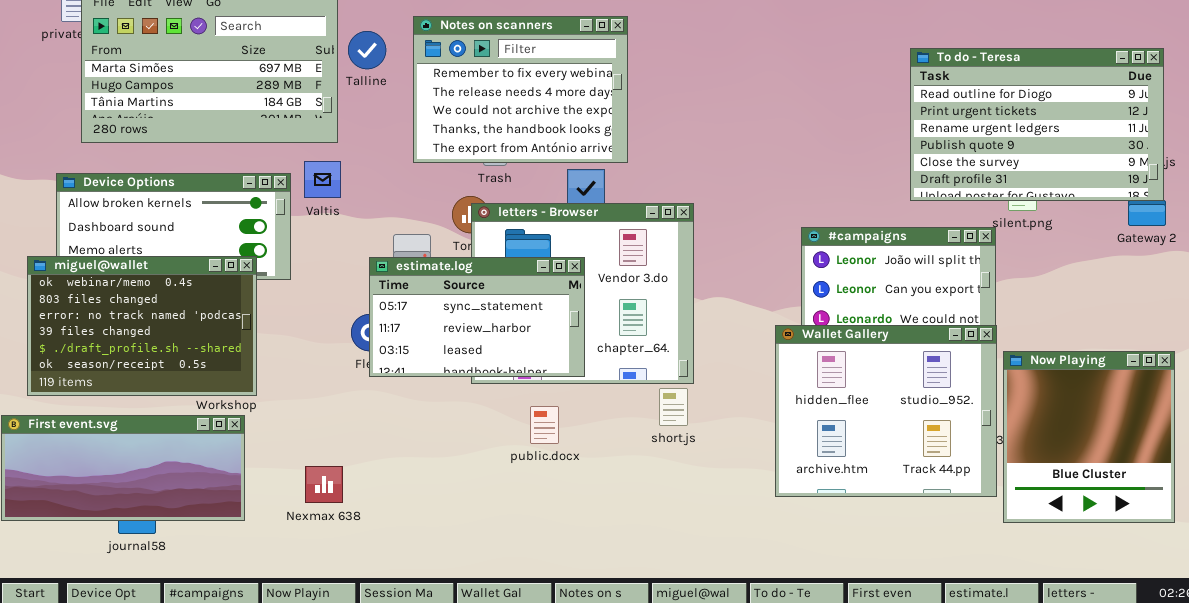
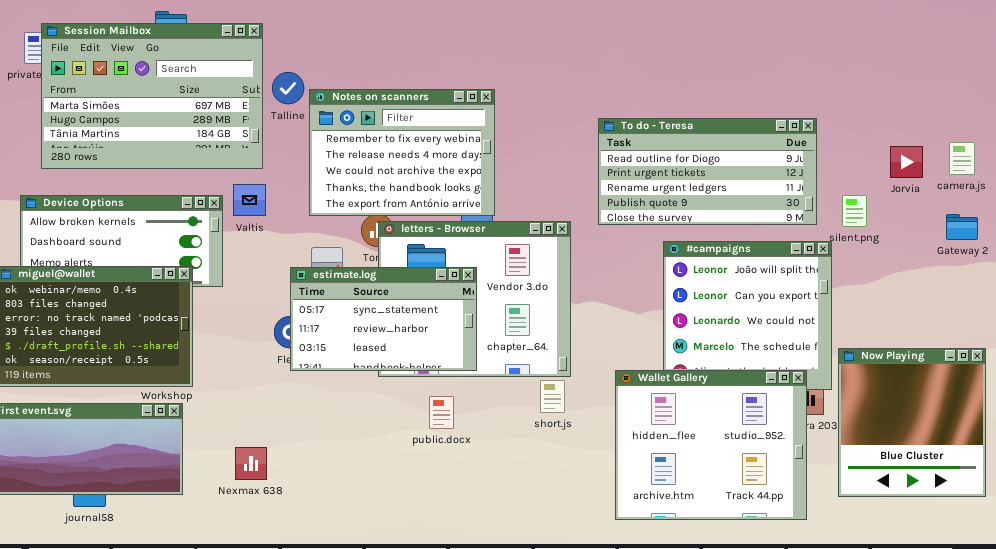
Notes on scanners: [413,16,628,163] -> [309,89,495,216], moved
To do - Teresa: [910,48,1164,201] -> [598,118,817,225], moved, resized
Wallet Gallery: [775,325,997,497] -> [615,370,807,520], moved

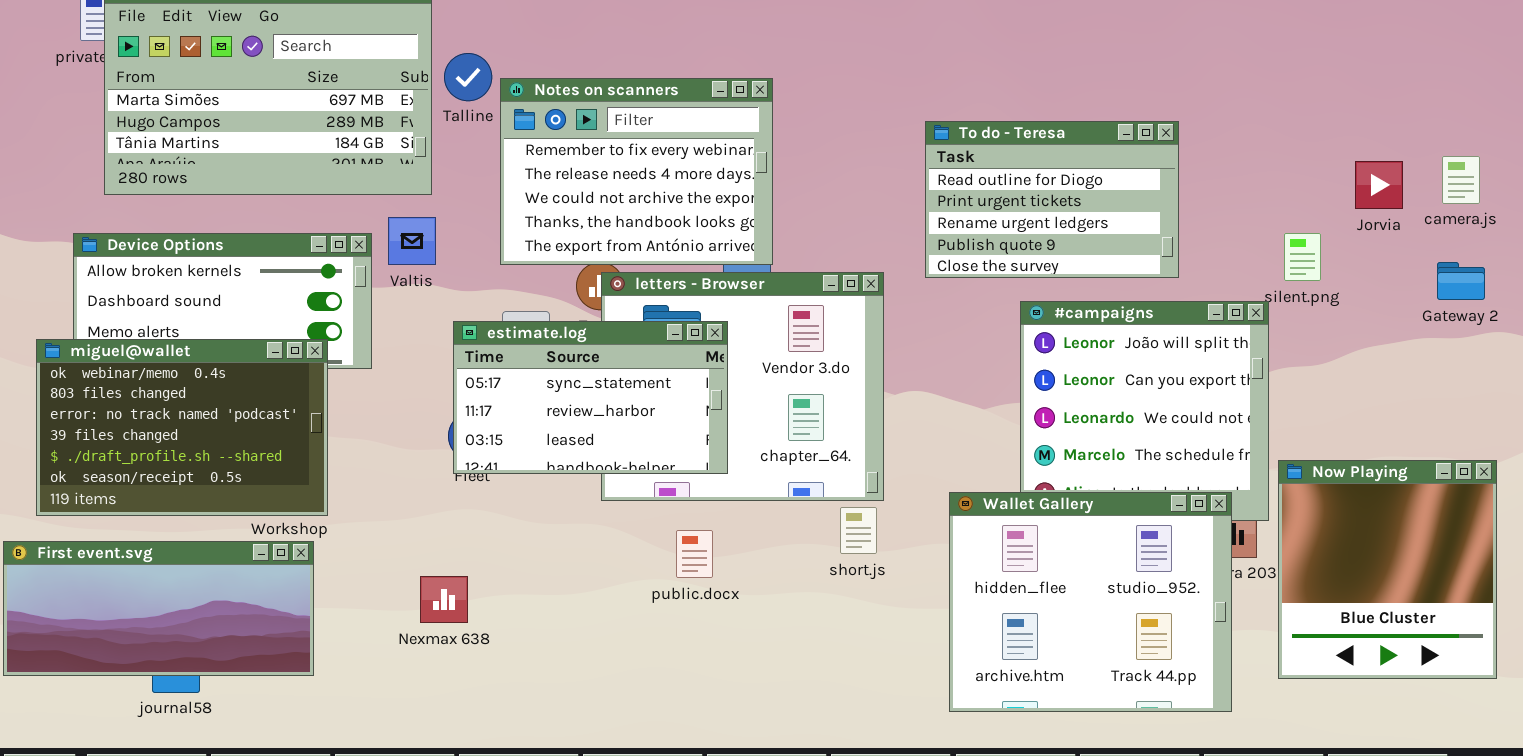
To do - Teresa: [598,118,817,225] -> [925,121,1179,278], resized
estimate.log: [290,267,477,371] -> [453,321,728,474], moved
Nexmax 638: [235,447,267,480] -> [420,576,468,623], moved

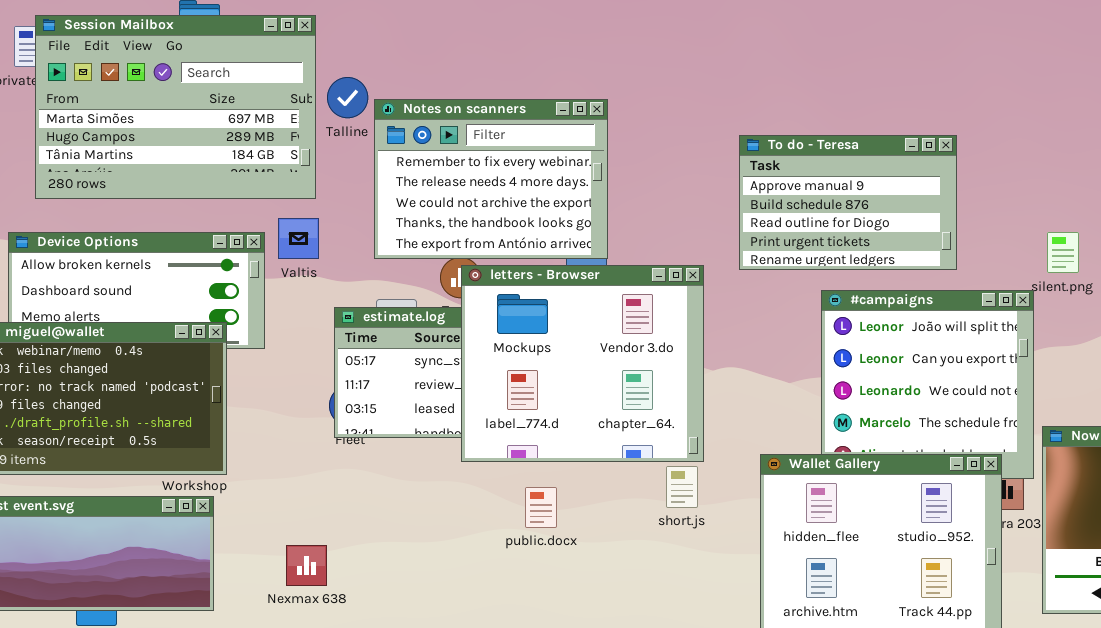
To do - Teresa: [925,121,1179,278] -> [739,135,957,270], scrolled up 2 rows
letters - Browser: [601,272,884,501] -> [461,265,704,462], raised
Nexmax 638: [420,576,468,623] -> [286,545,327,586], moved

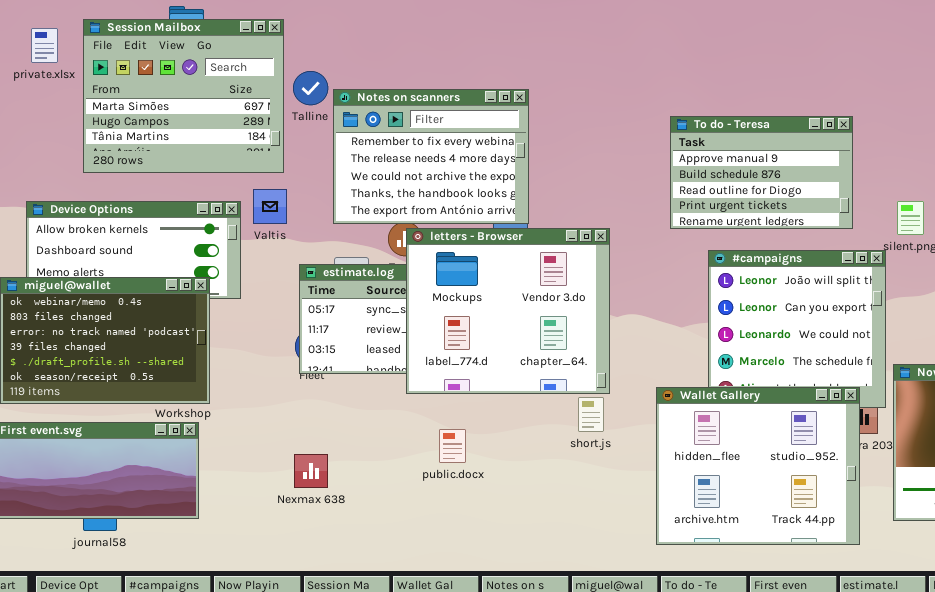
Session Mailbox: [35,15,316,199] -> [83,19,284,173], resized
To do - Teresa: [739,135,957,270] -> [670,116,853,229], moved
public.docx: [525,487,557,528] -> [439,429,466,463], moved
Nexmax 638: [286,545,327,586] -> [294,454,328,488], moved

